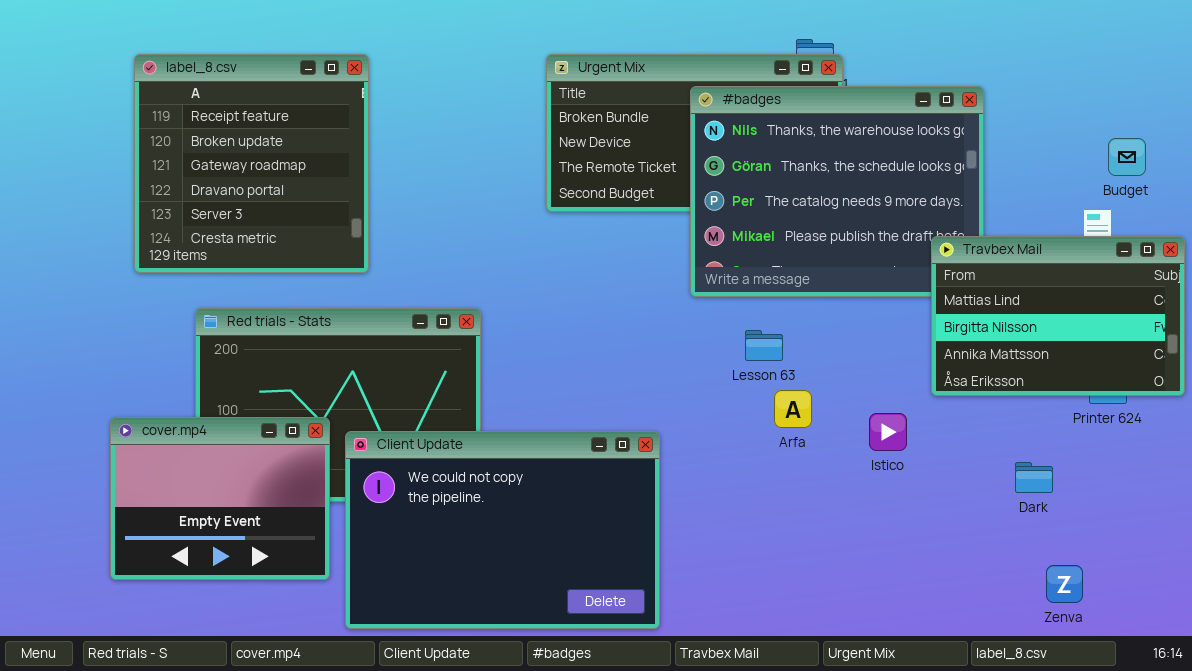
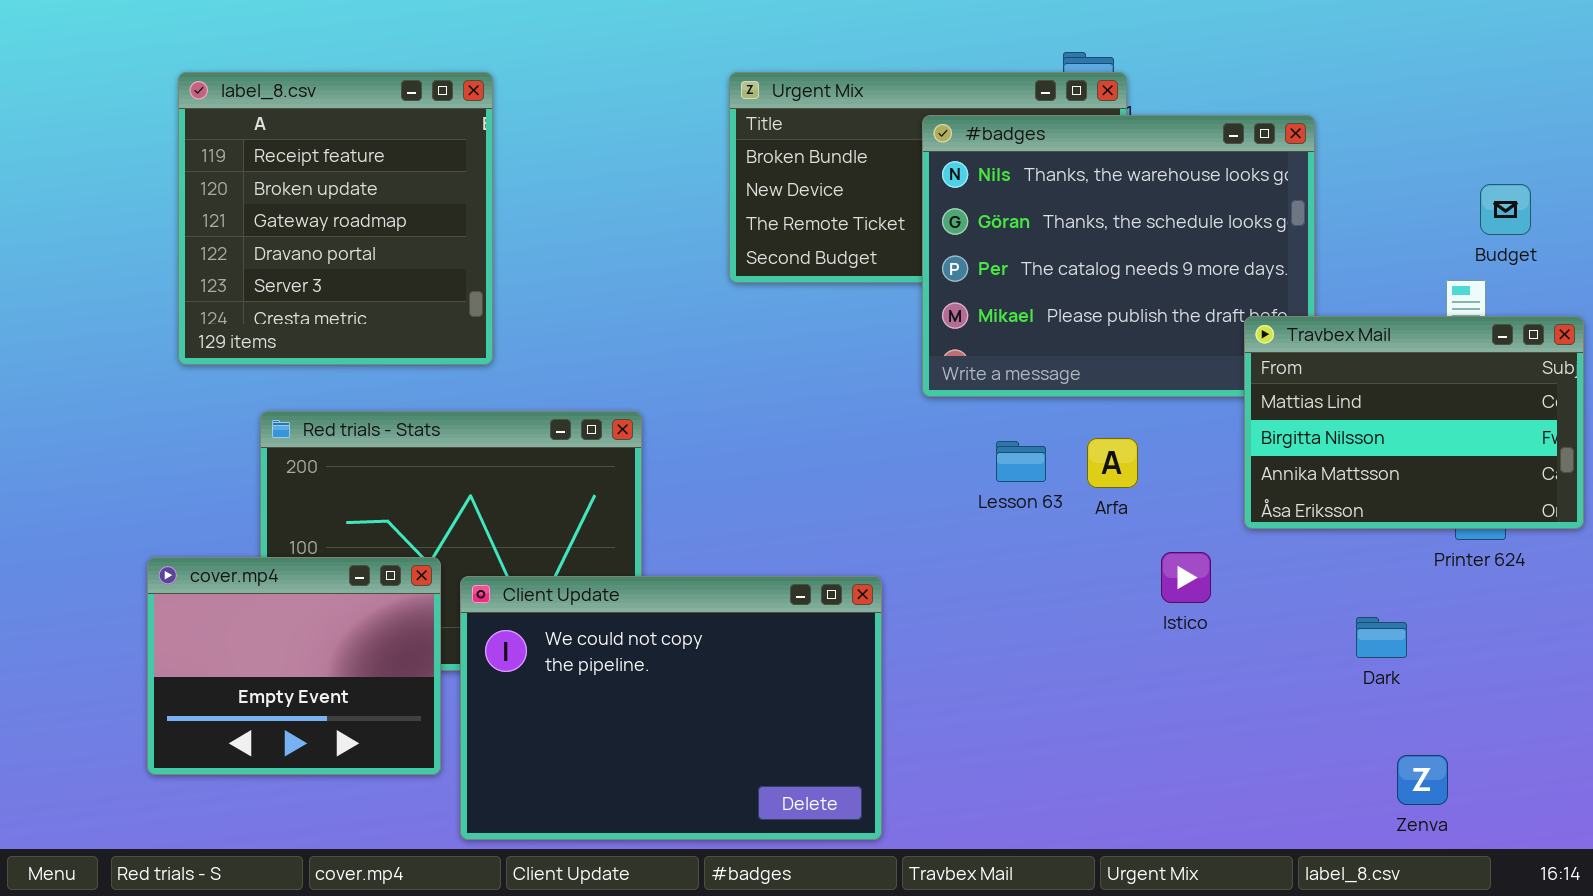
Arfa: [774,390,812,428] -> [1087,438,1138,488], moved

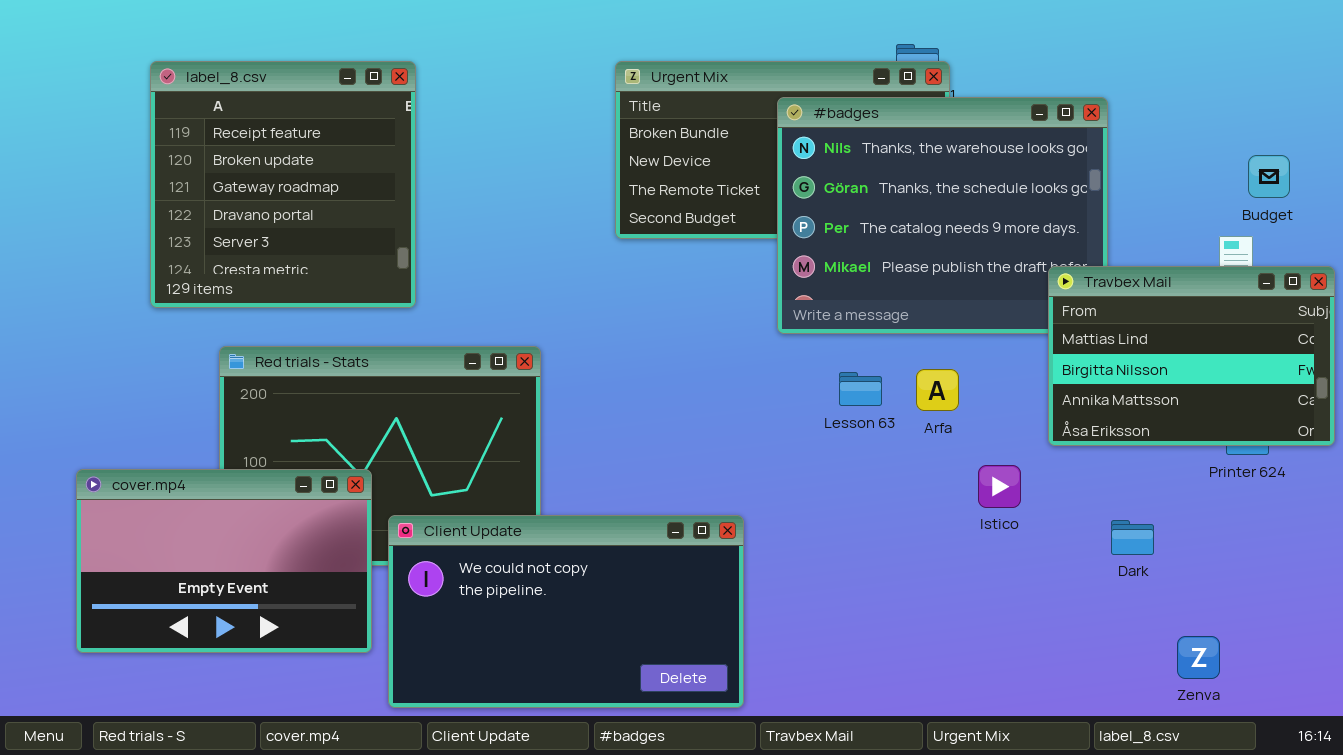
cover.mp4: [147,557,441,775] -> [76,469,372,653], resized
Client Update: [460,576,882,840] -> [388,515,744,708], resized
Dark: [1356,617,1407,658] -> [1111,520,1154,555], moved

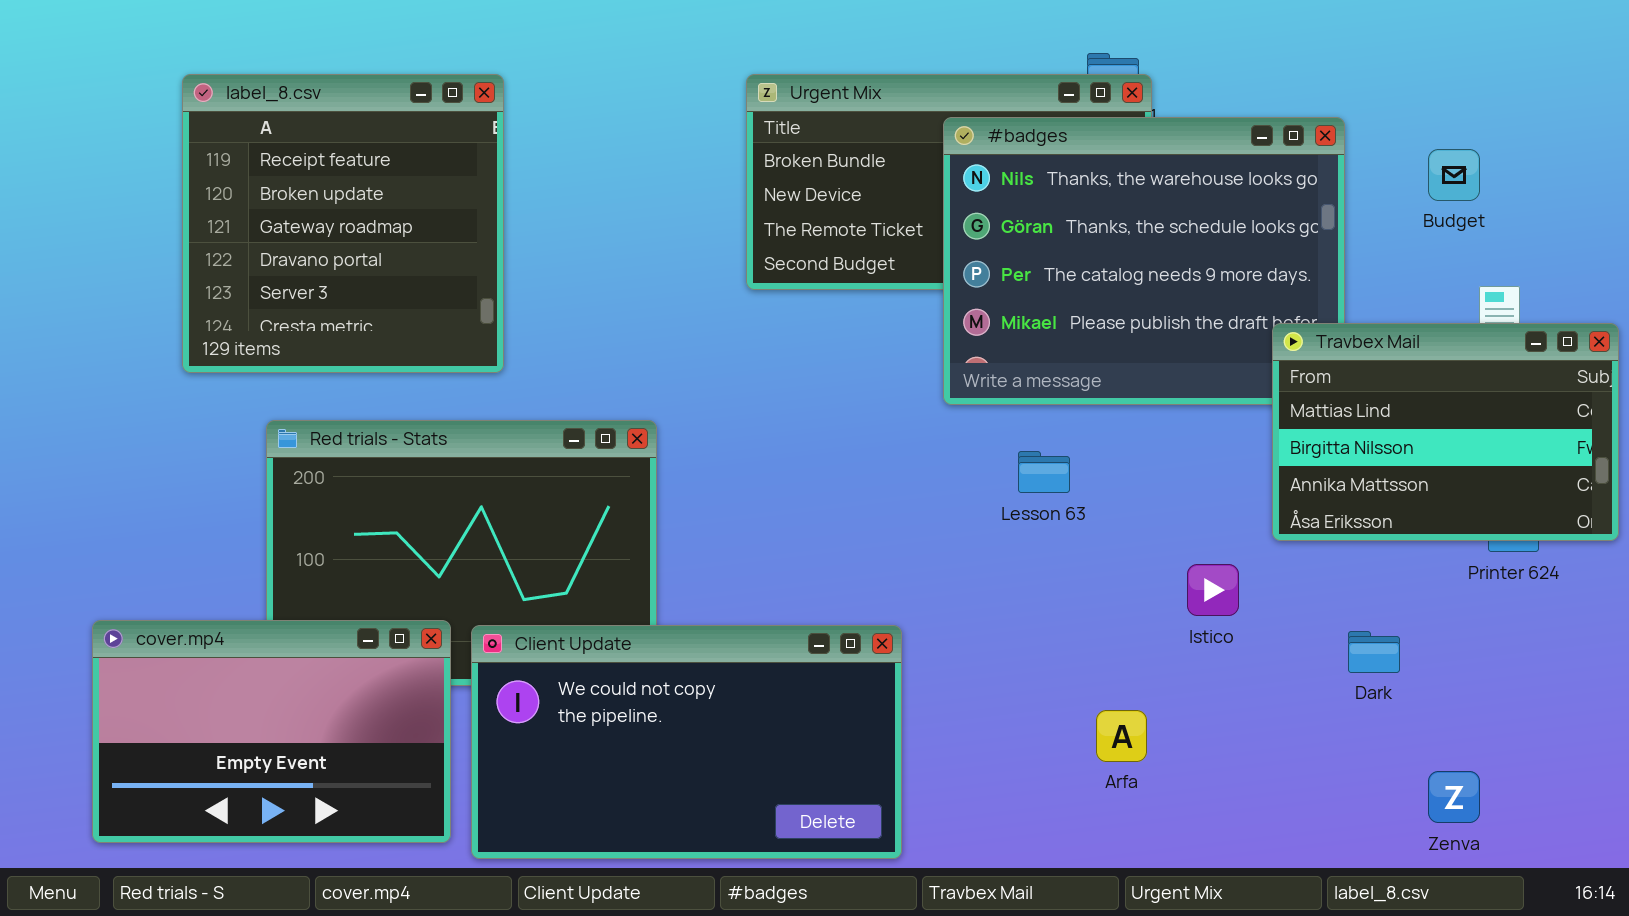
Budget: [1248,155,1290,198] -> [1428,149,1480,201], moved
Arfa: [916,369,959,411] -> [1096,710,1147,762], moved
cover.mp4: [76,469,372,653] -> [92,620,451,843], moved

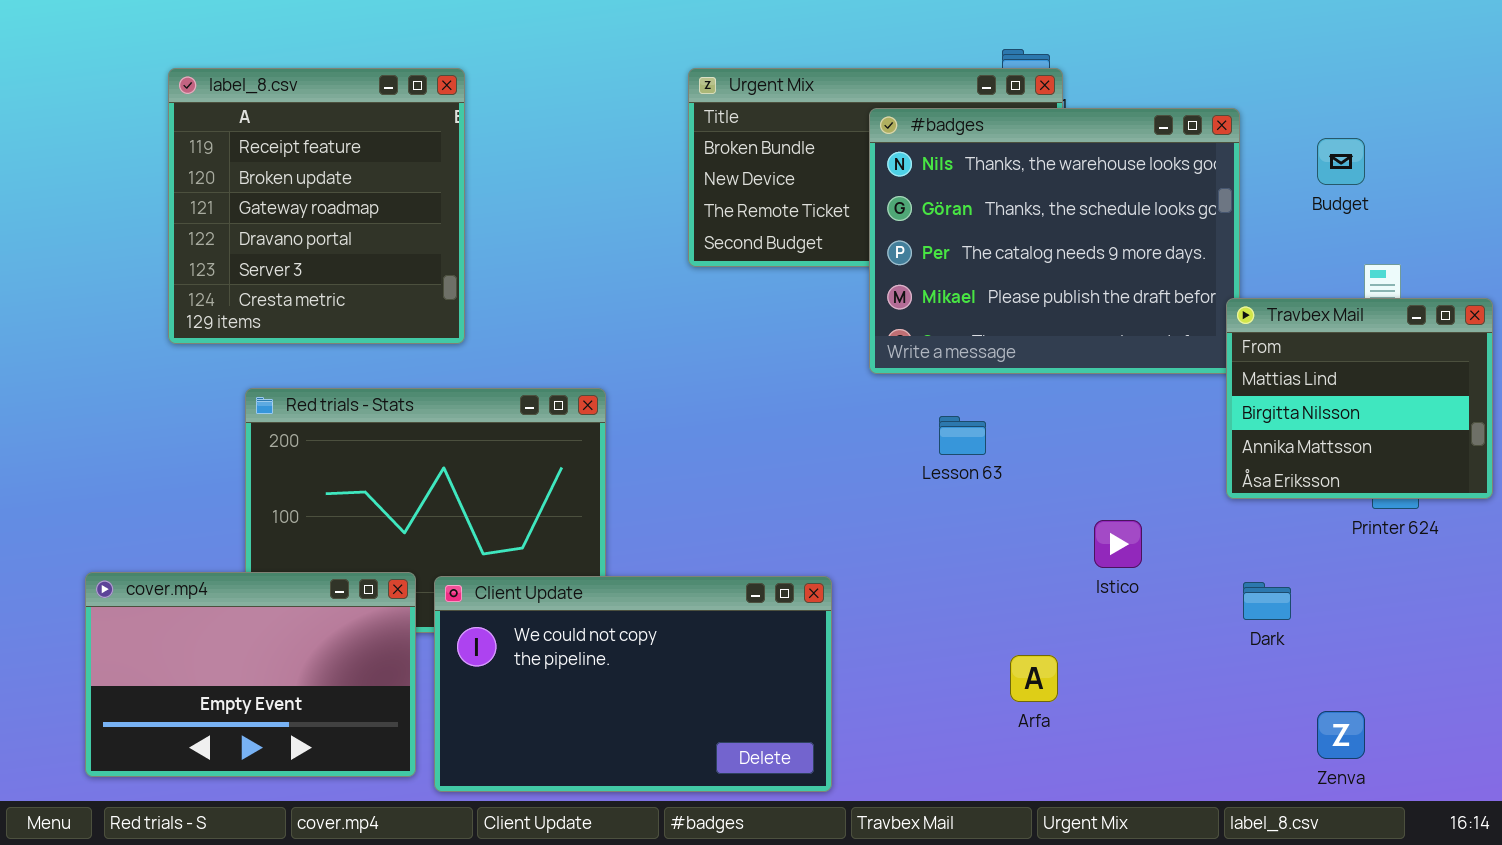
Travbex Mail: [1272,323,1619,541] -> [1226,298,1493,499], resized

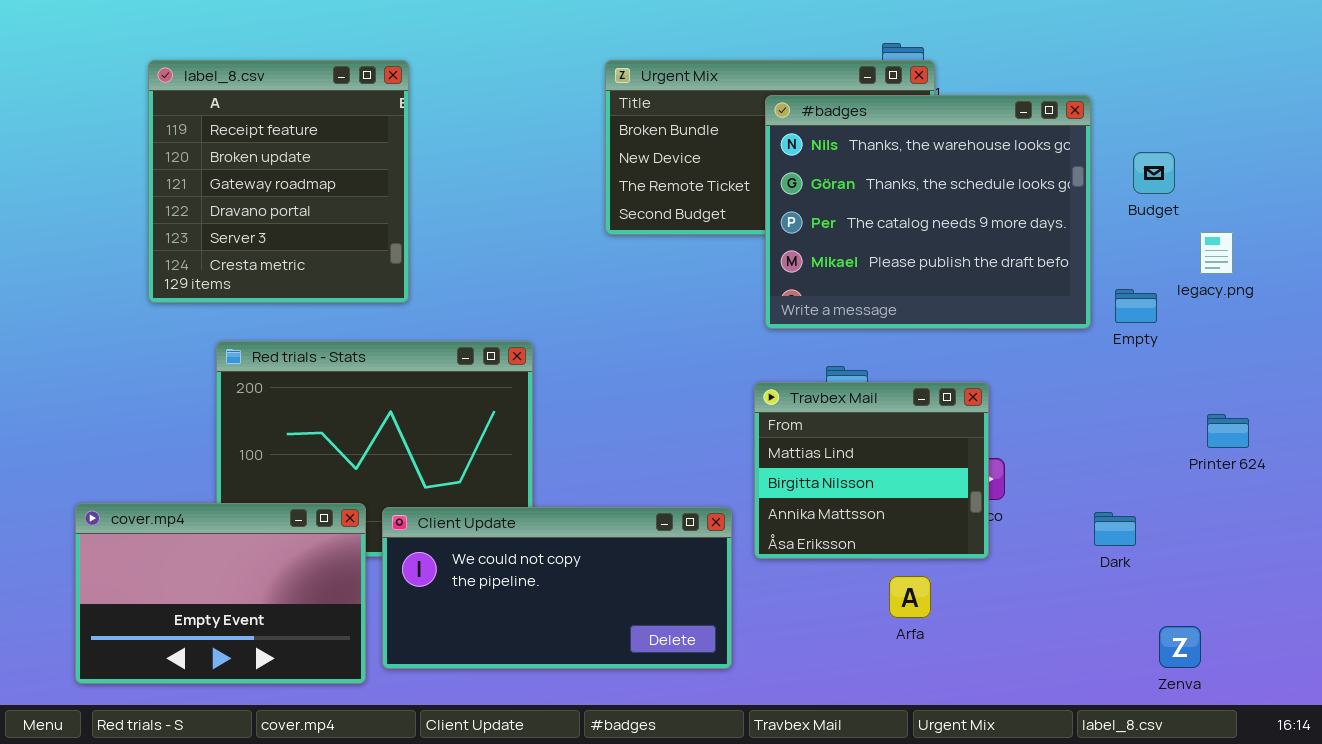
Budget: [1317,138,1365,185] -> [1133,152,1175,194], moved
Travbex Mail: [1226,298,1493,499] -> [754,382,989,559], moved
Client Update: [434,576,832,792] -> [382,507,732,669], resized

